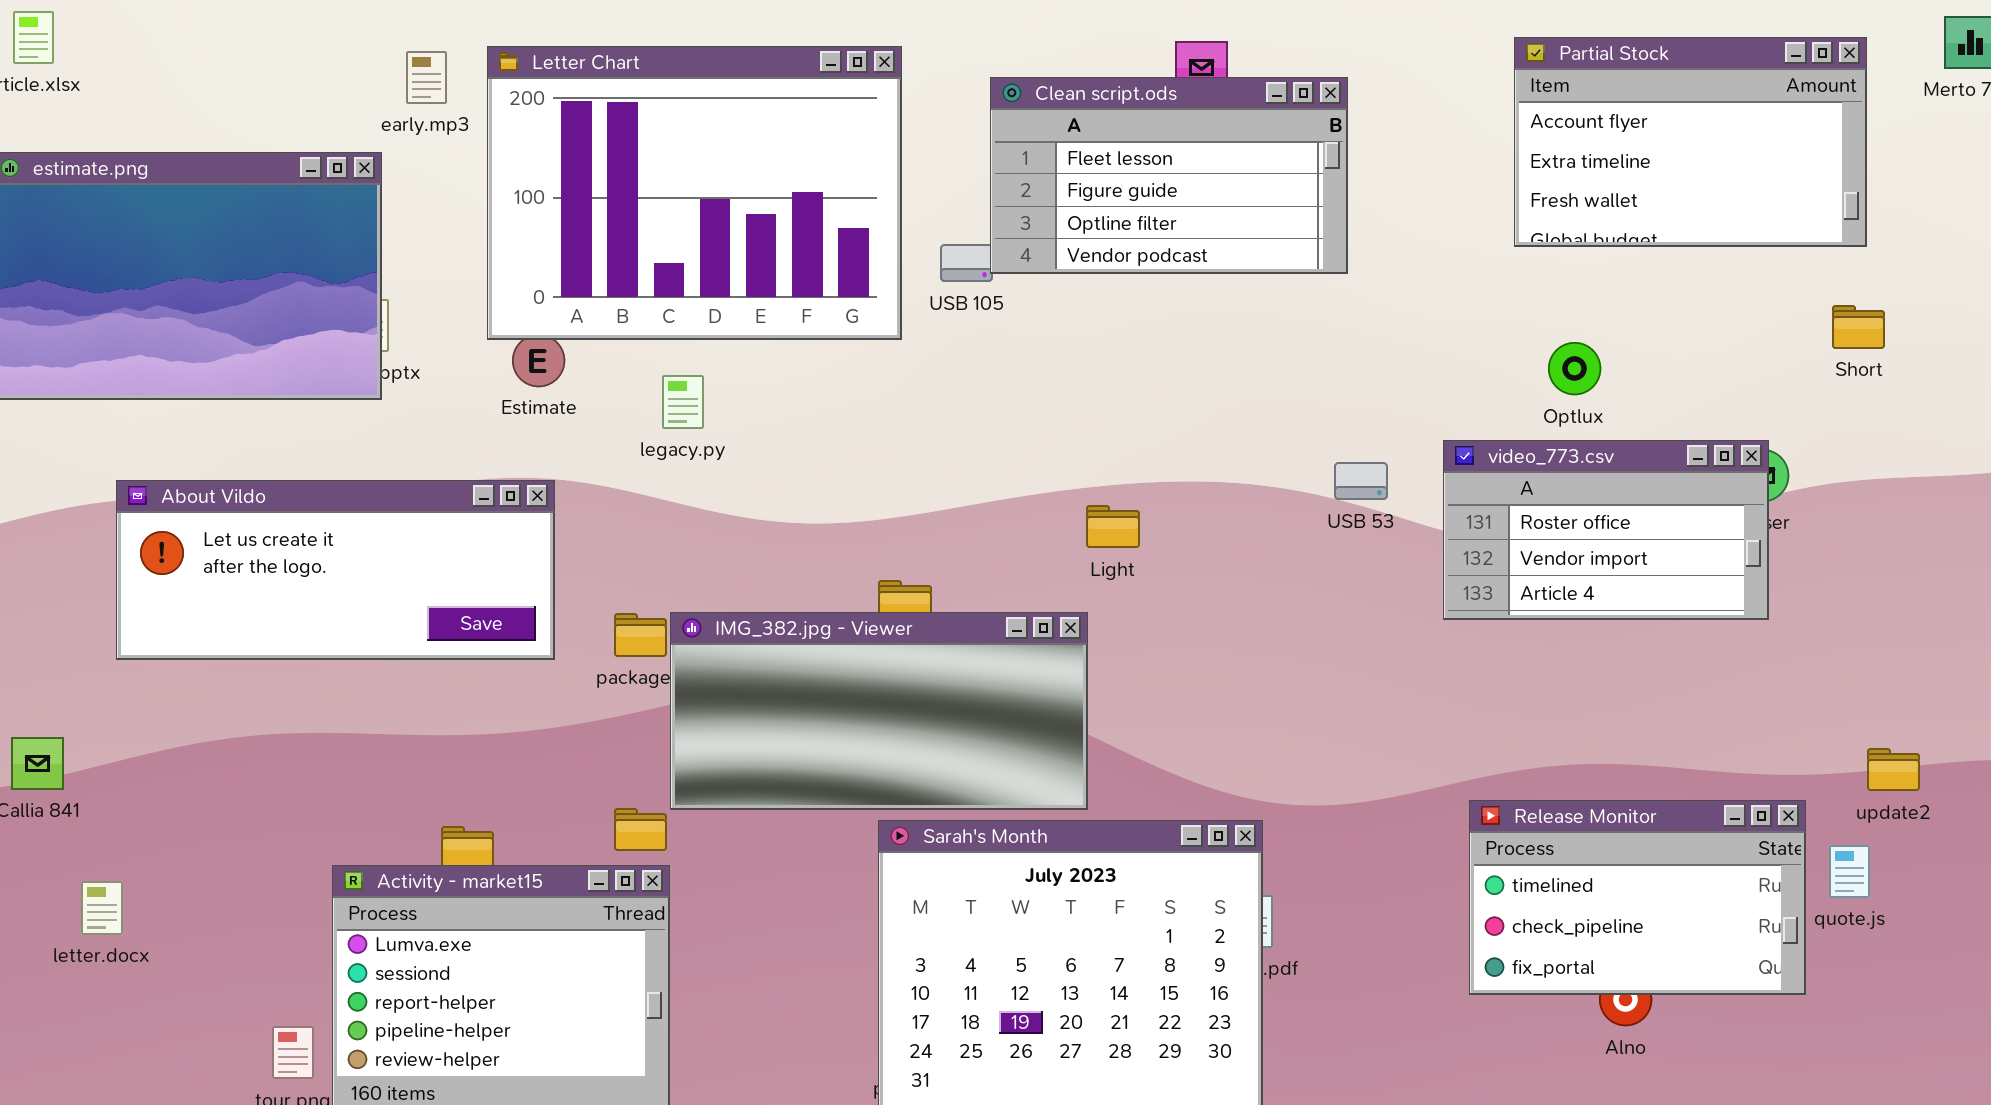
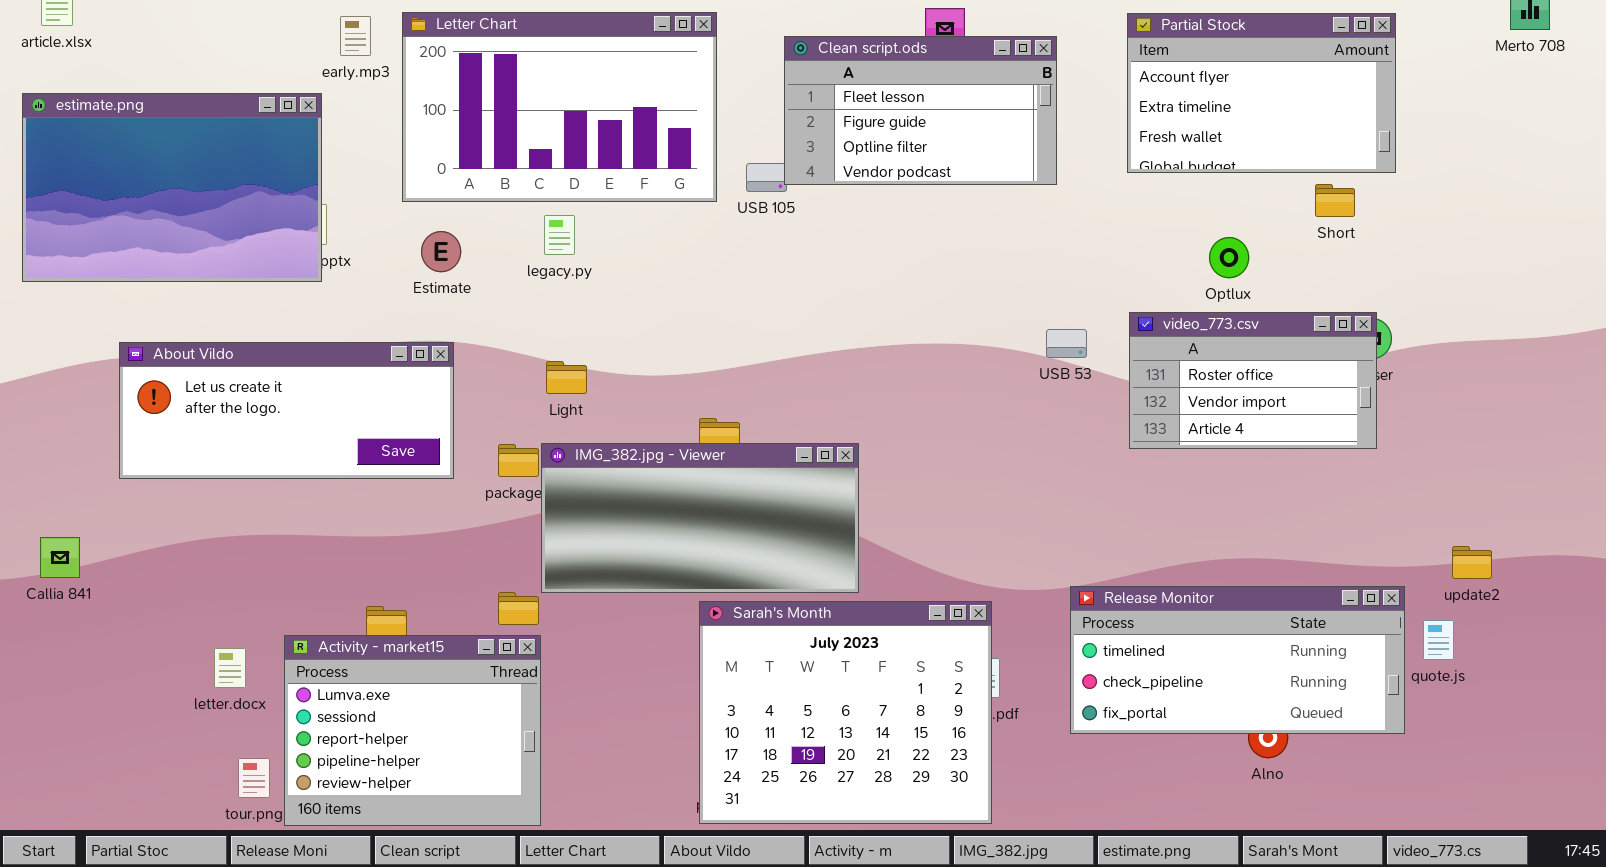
Partial Stock: [1514,37,1867,247] -> [1127,13,1396,173], moved
Letter Chart: [487,46,902,340] -> [402,12,717,202], resized
Short: [1832,305,1885,349] -> [1315,184,1355,217], moved
legacy.py: [662,375,704,429] -> [544,215,575,255], moved
Light: [1086,505,1140,548] -> [546,361,587,394], moved
Release Monitor: [1469,800,1806,995] -> [1070,586,1405,734], resized
letter.docx: [81,881,123,935] -> [214,648,246,688], moved

